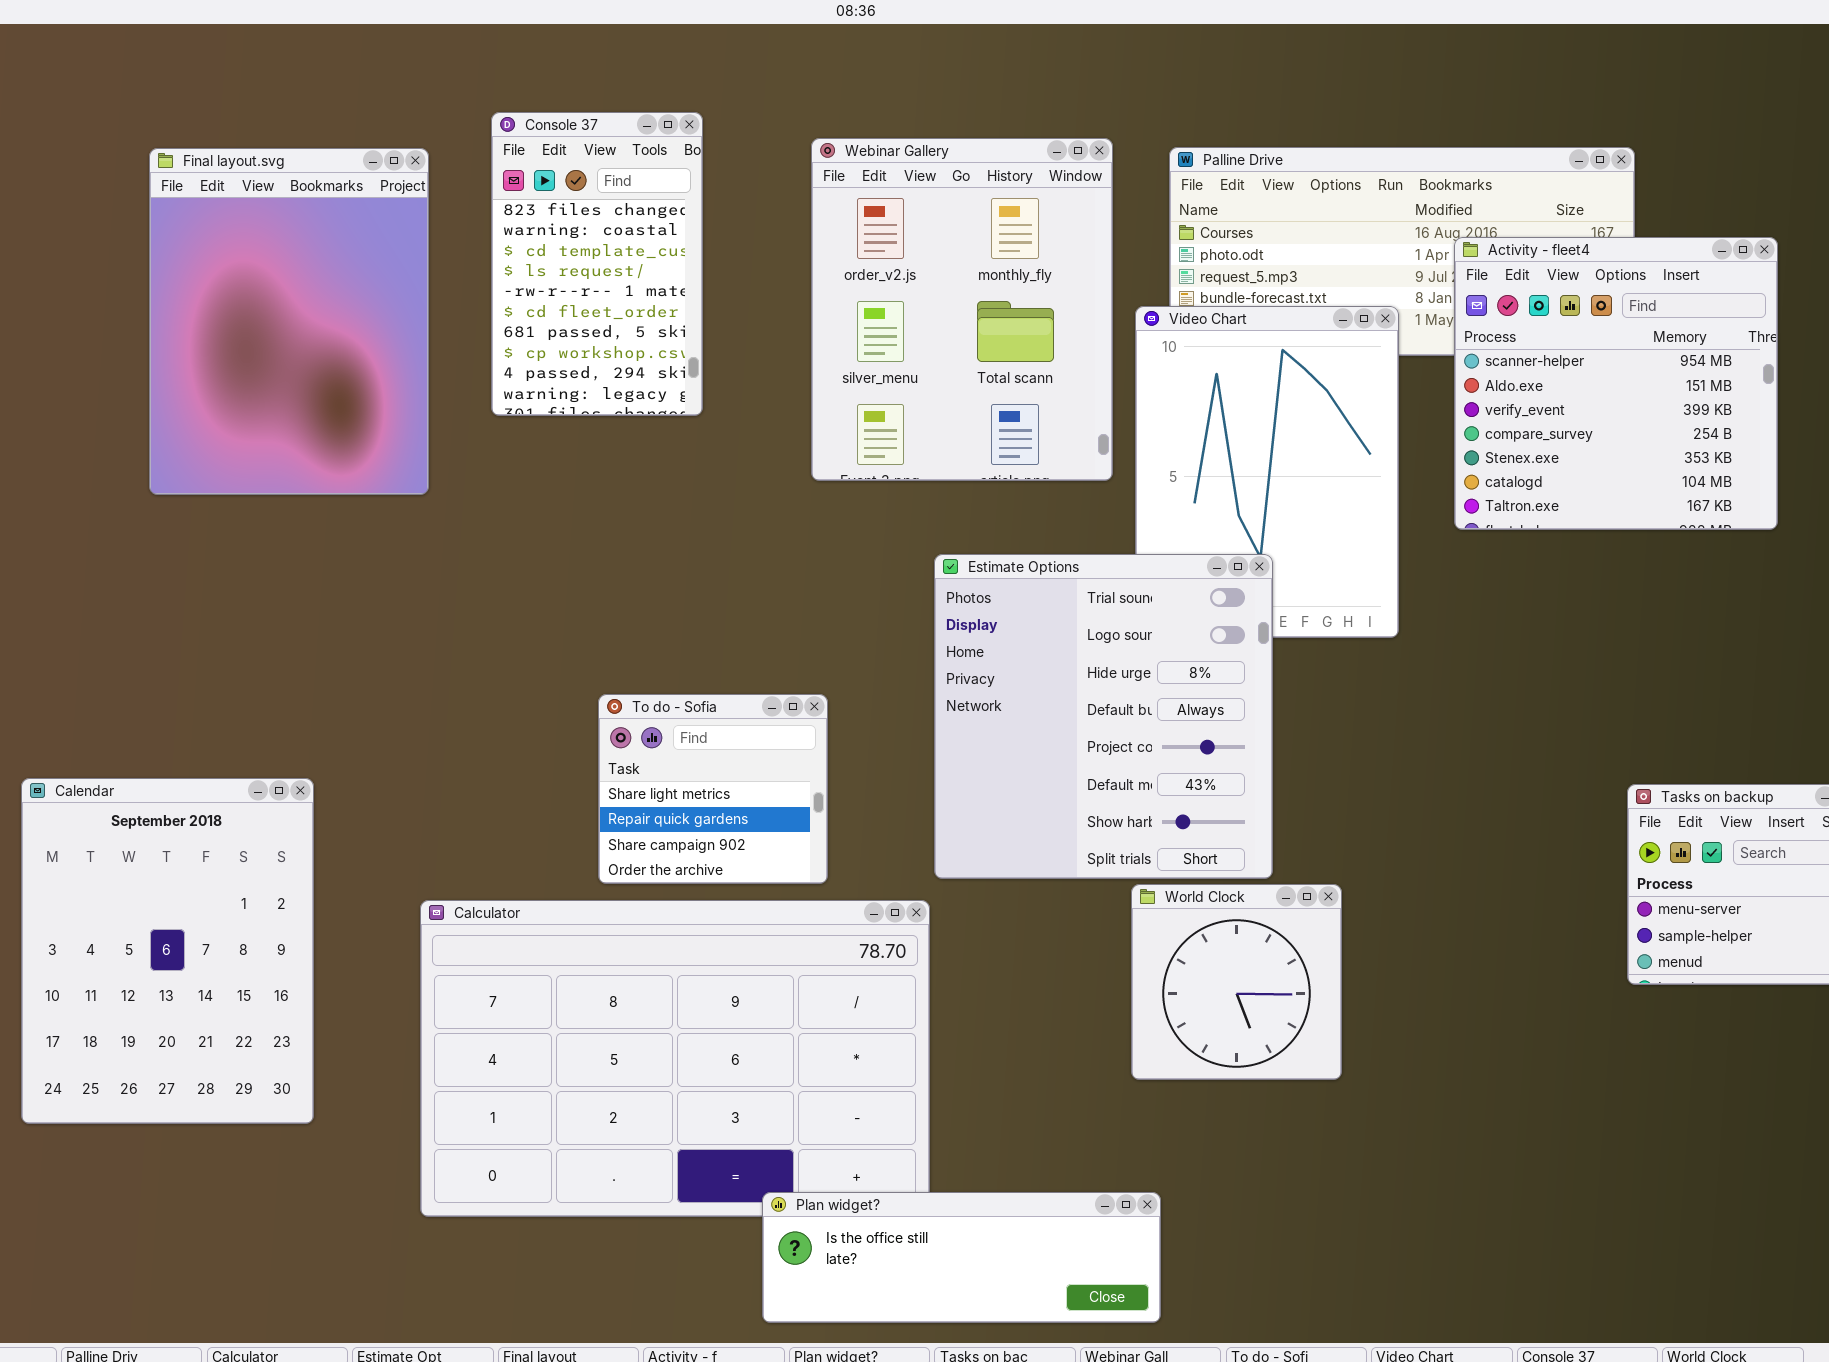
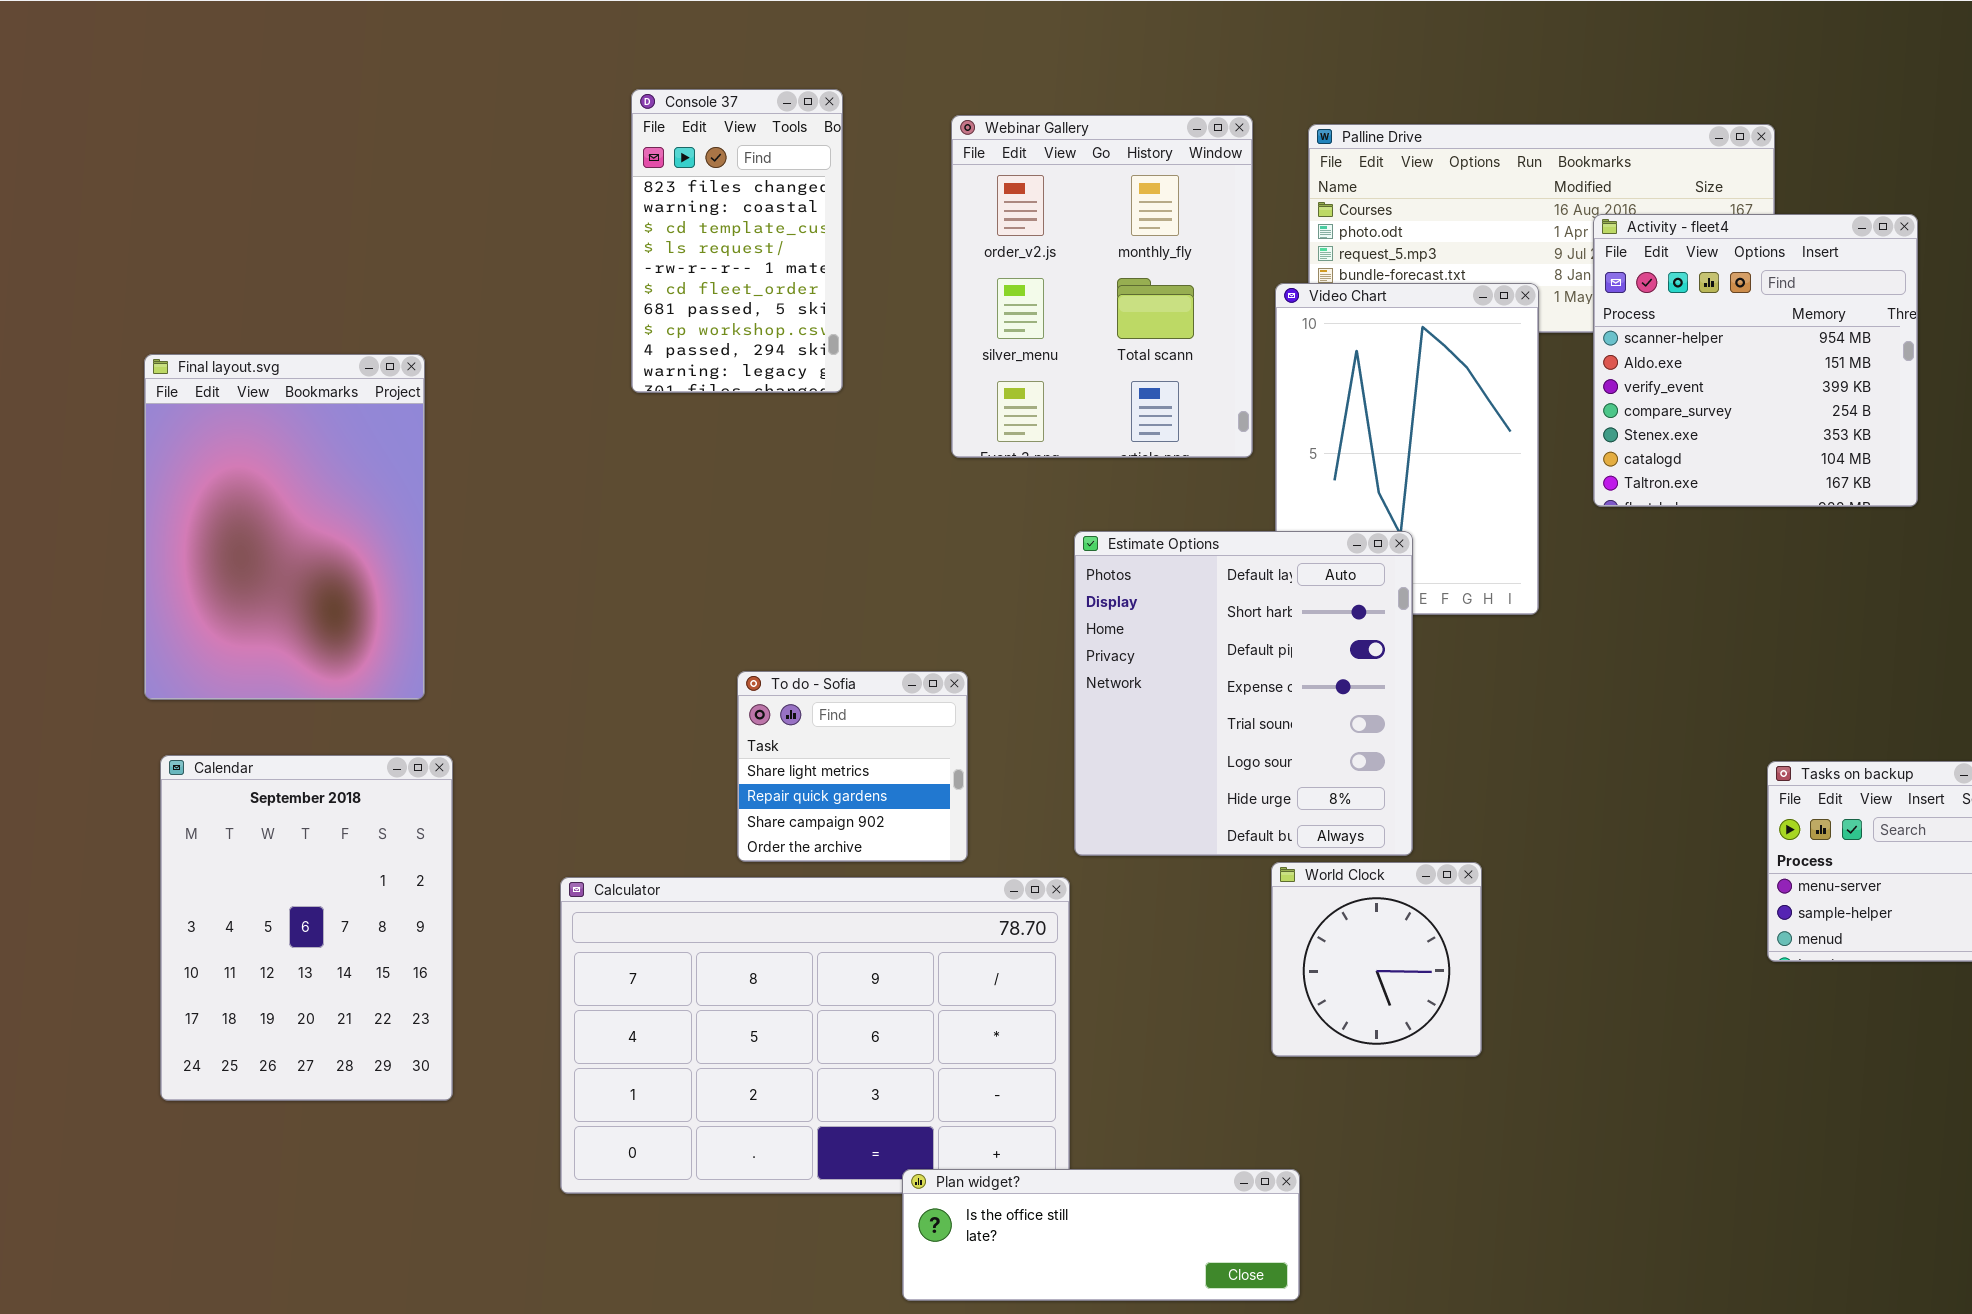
Final layout.svg: [149,148,429,495] -> [144,354,425,700], moved
Estimate Options: [934,554,1273,879] -> [1074,531,1413,856], scrolled up 4 rows

